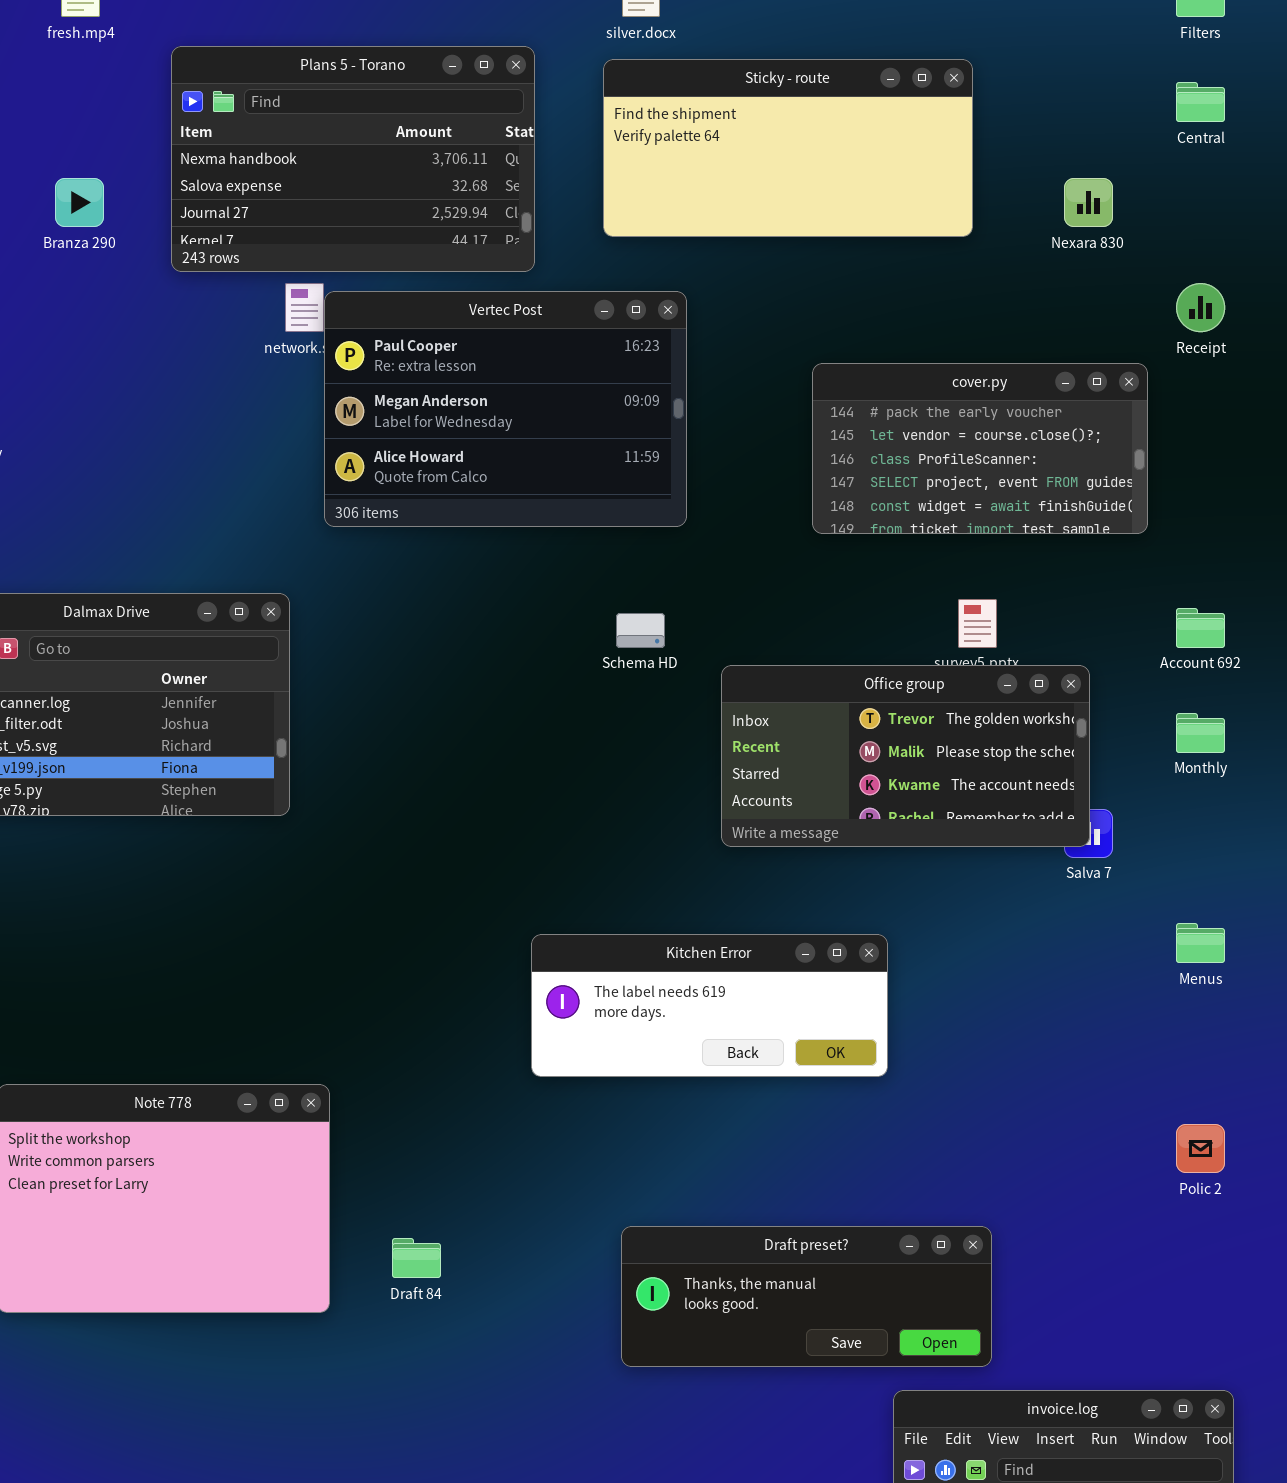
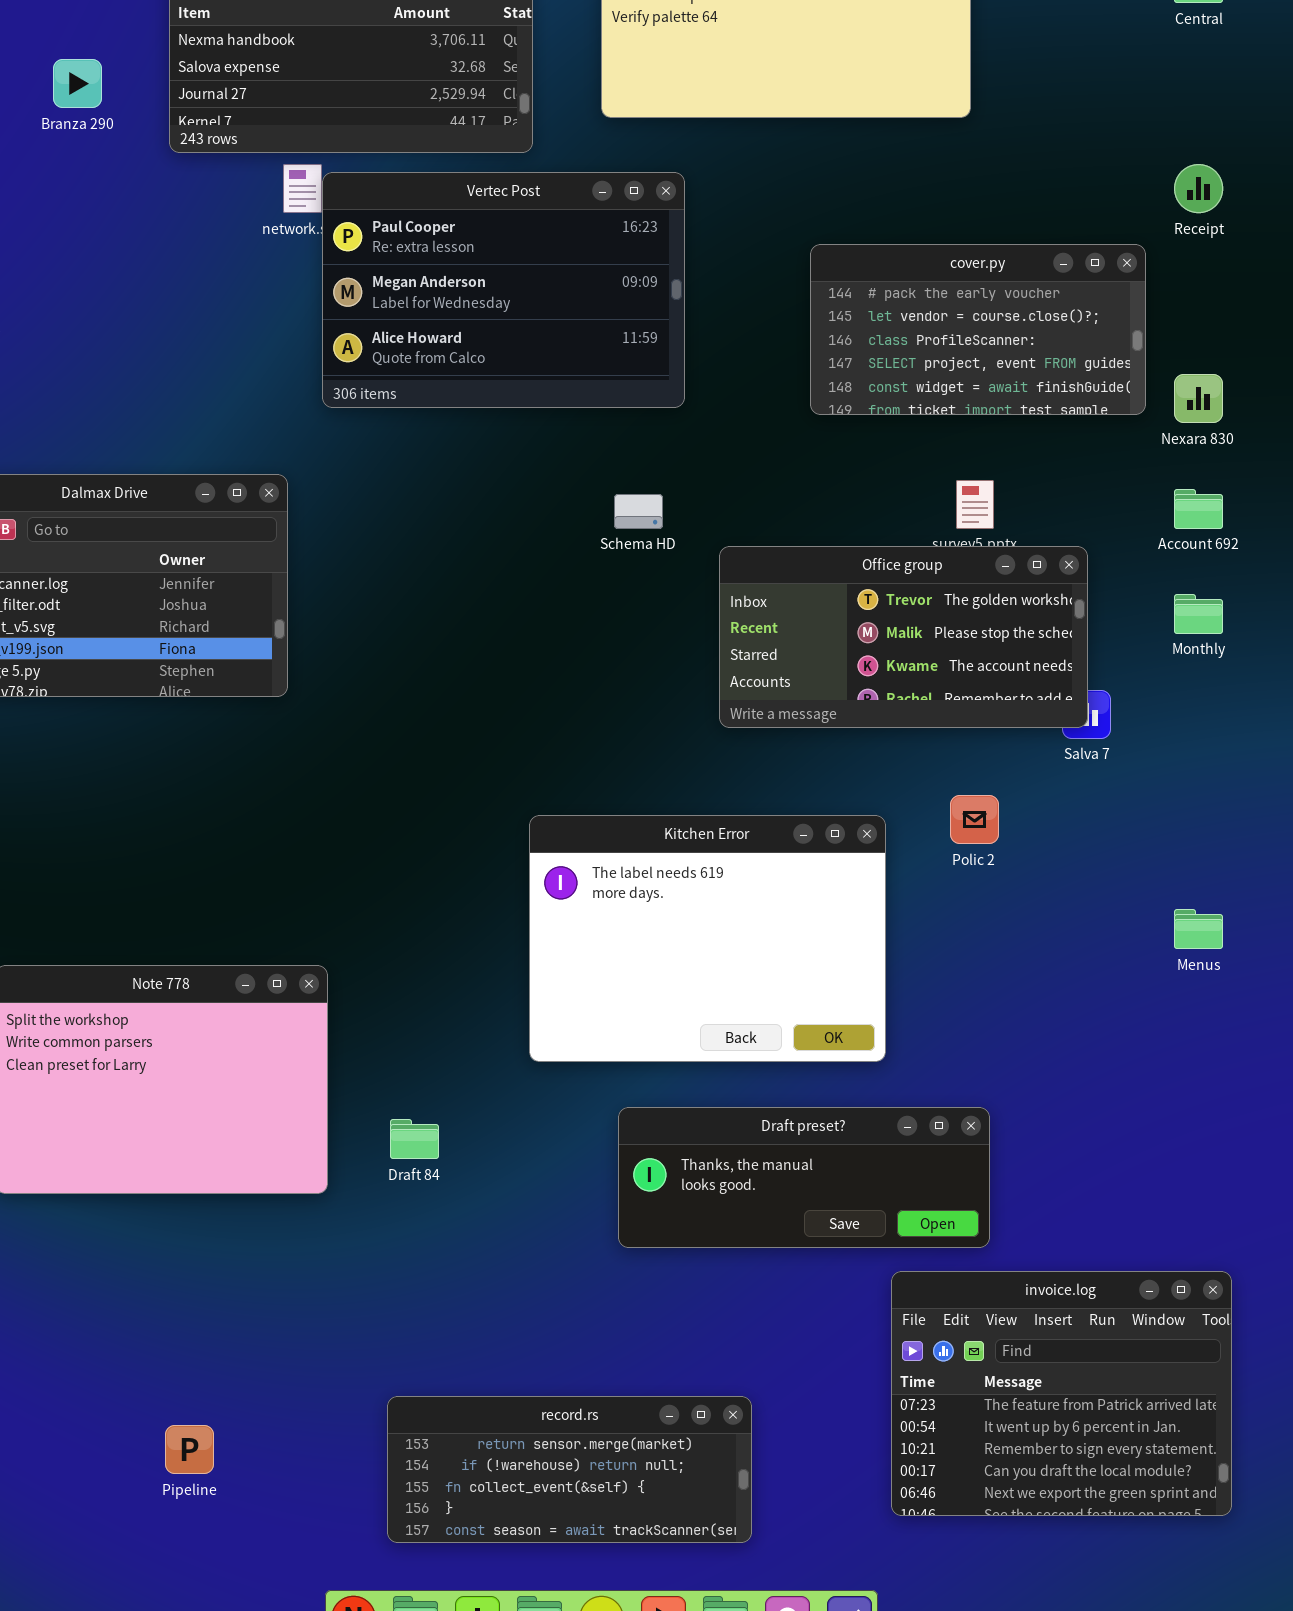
Nexara 830: [1064,178,1113,227] -> [1174,374,1223,423], moved
Menus: [1176,923,1225,963] -> [1174,909,1223,949], moved
Kitchen Error: [531,934,888,1077] -> [529,815,886,1062], resized
Polic 2: [1176,1124,1225,1173] -> [950,795,999,844], moved

